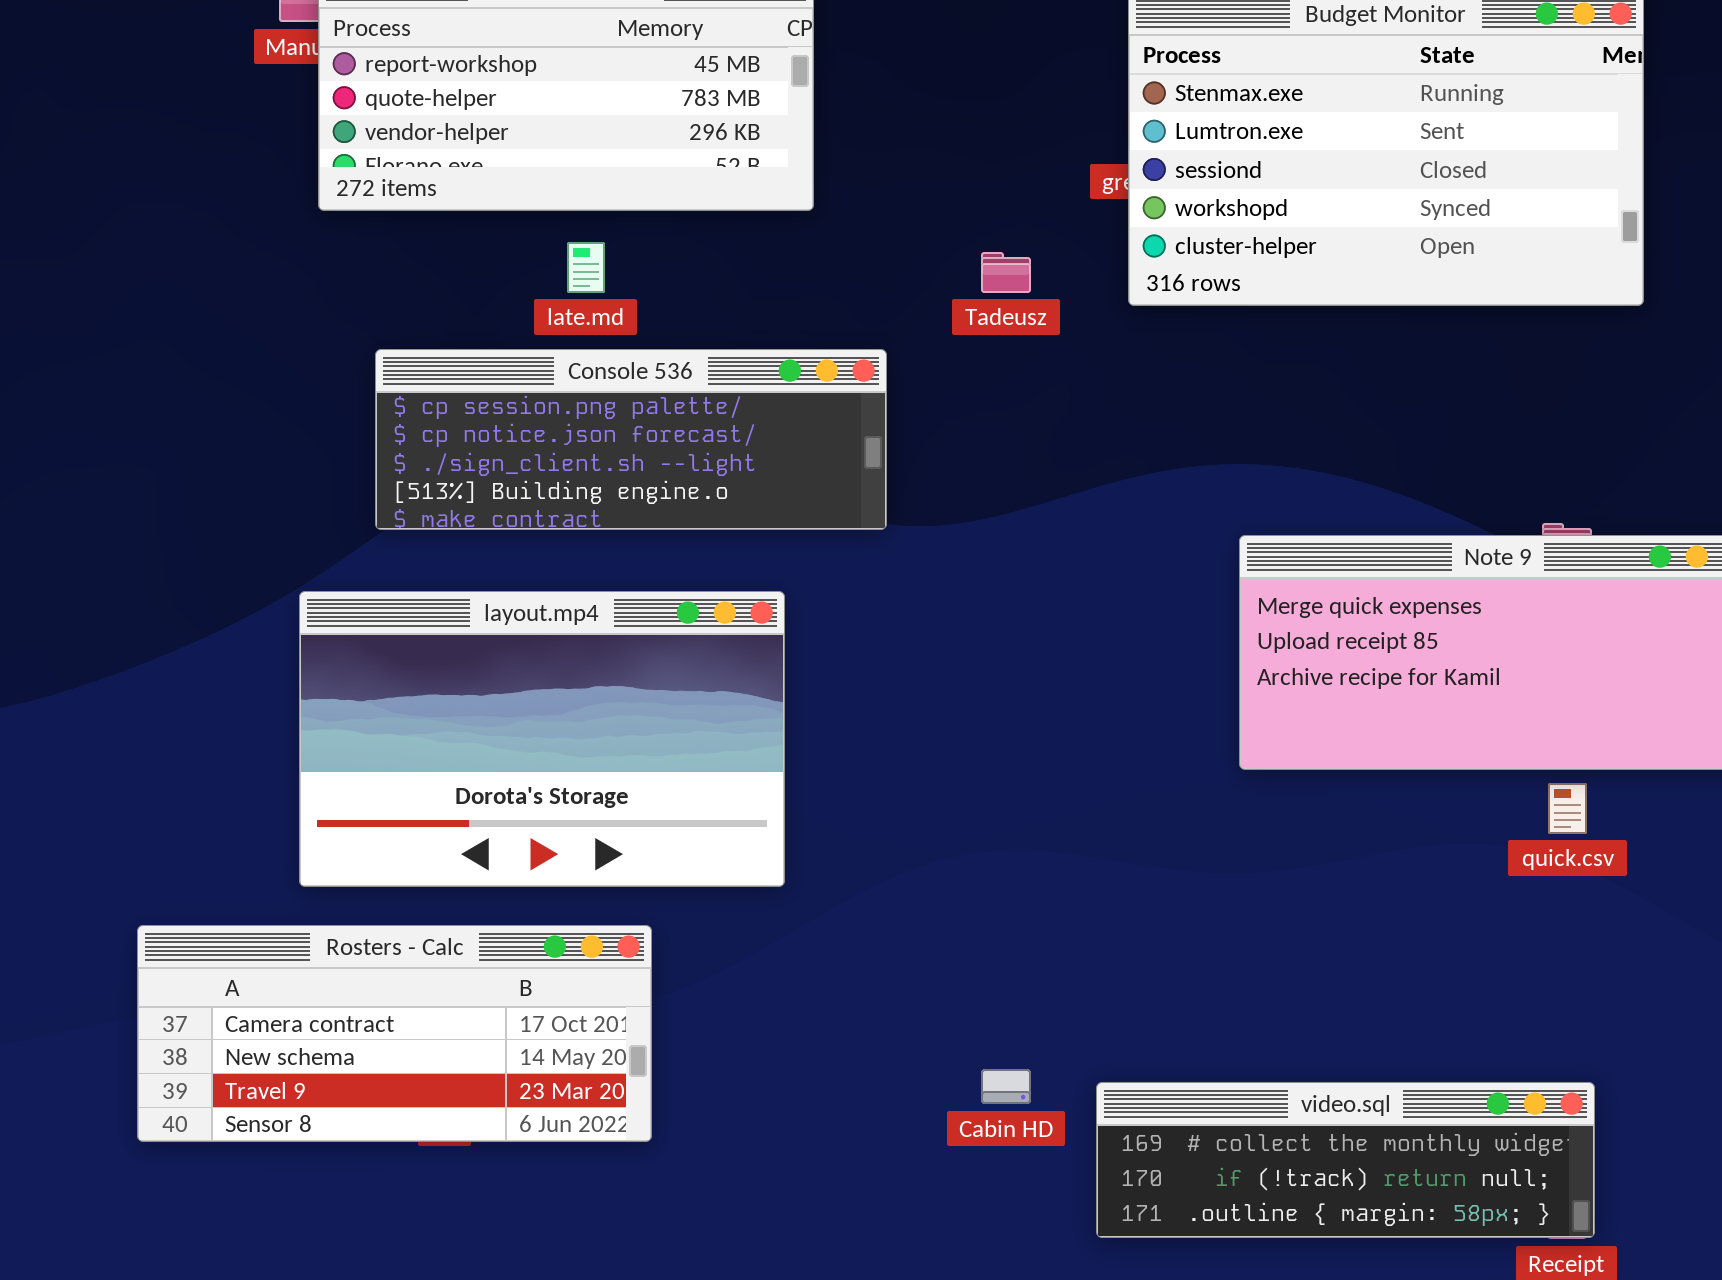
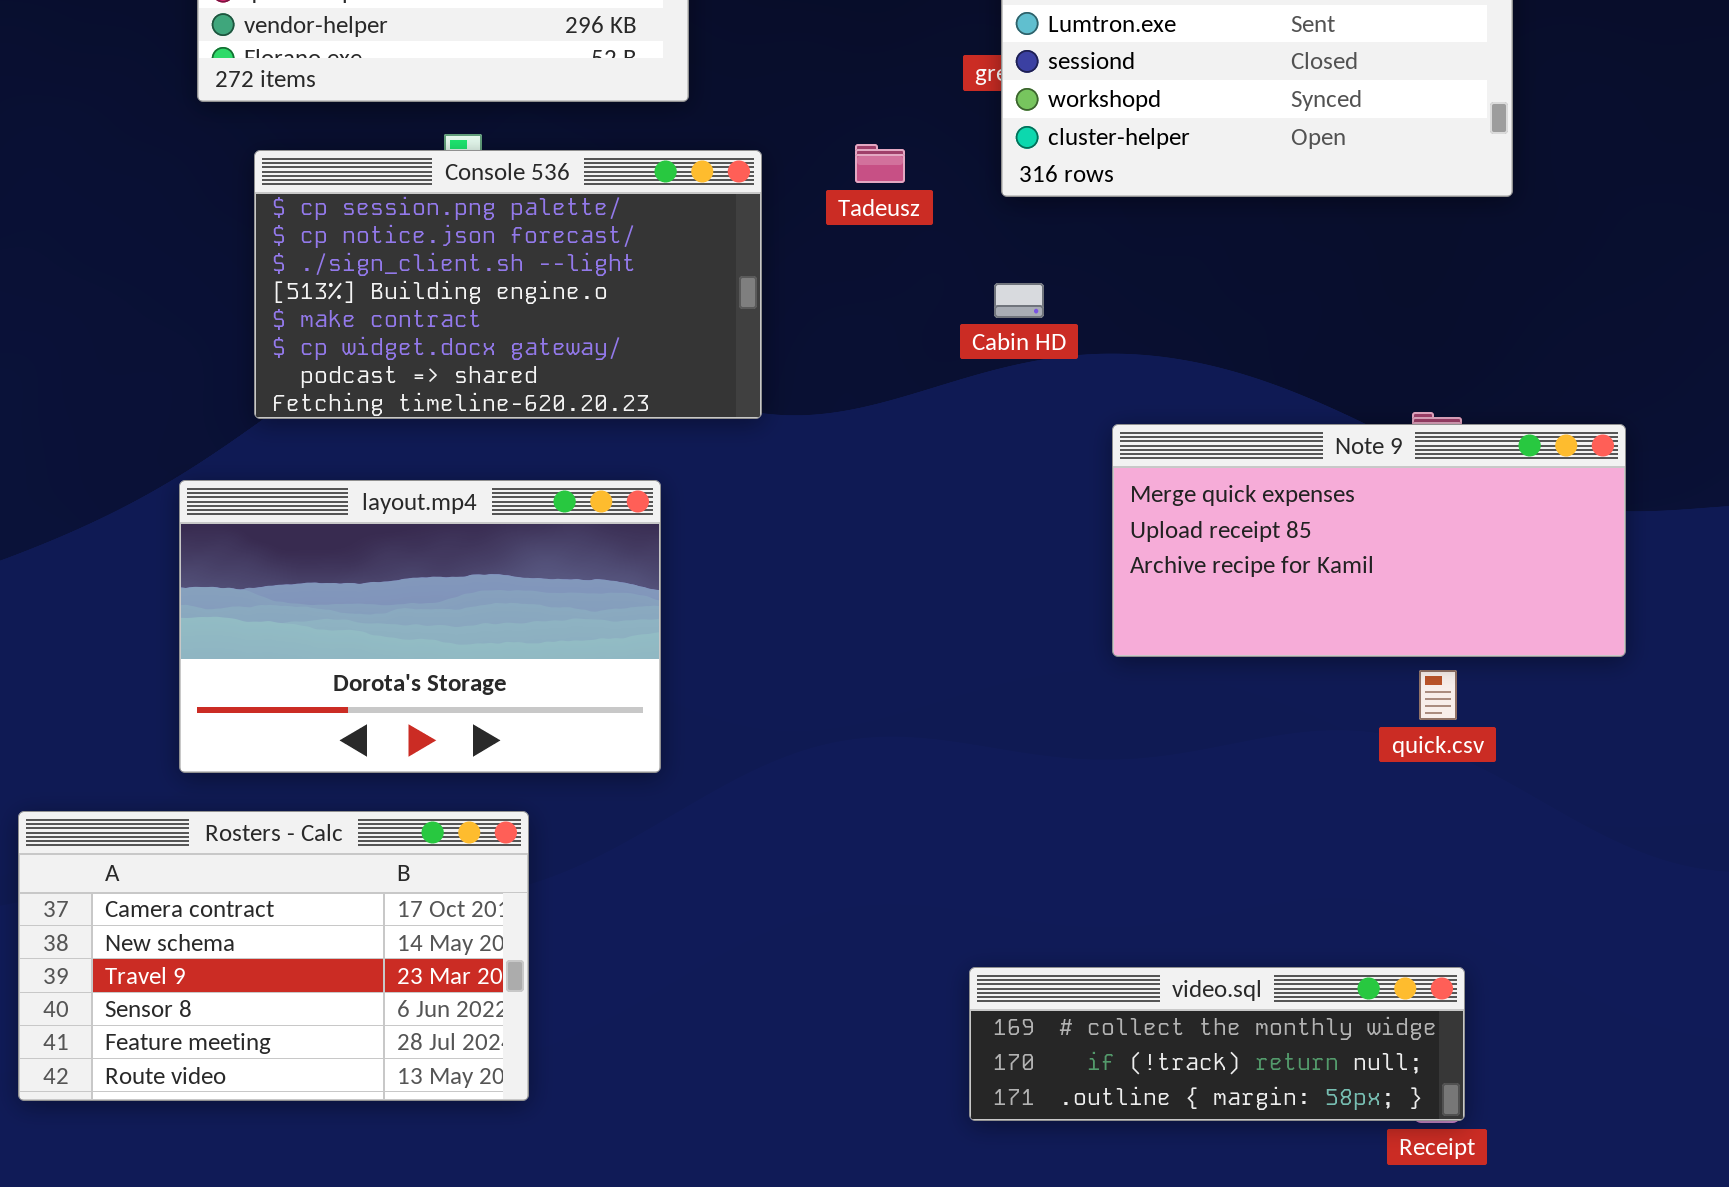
Console 536: [375,349,887,530] -> [254,150,762,419], resized
Rosters - Calc: [137,925,652,1142] -> [18,811,529,1101], resized
Cabin HD: [981,1069,1031,1104] -> [994,283,1044,318], moved

